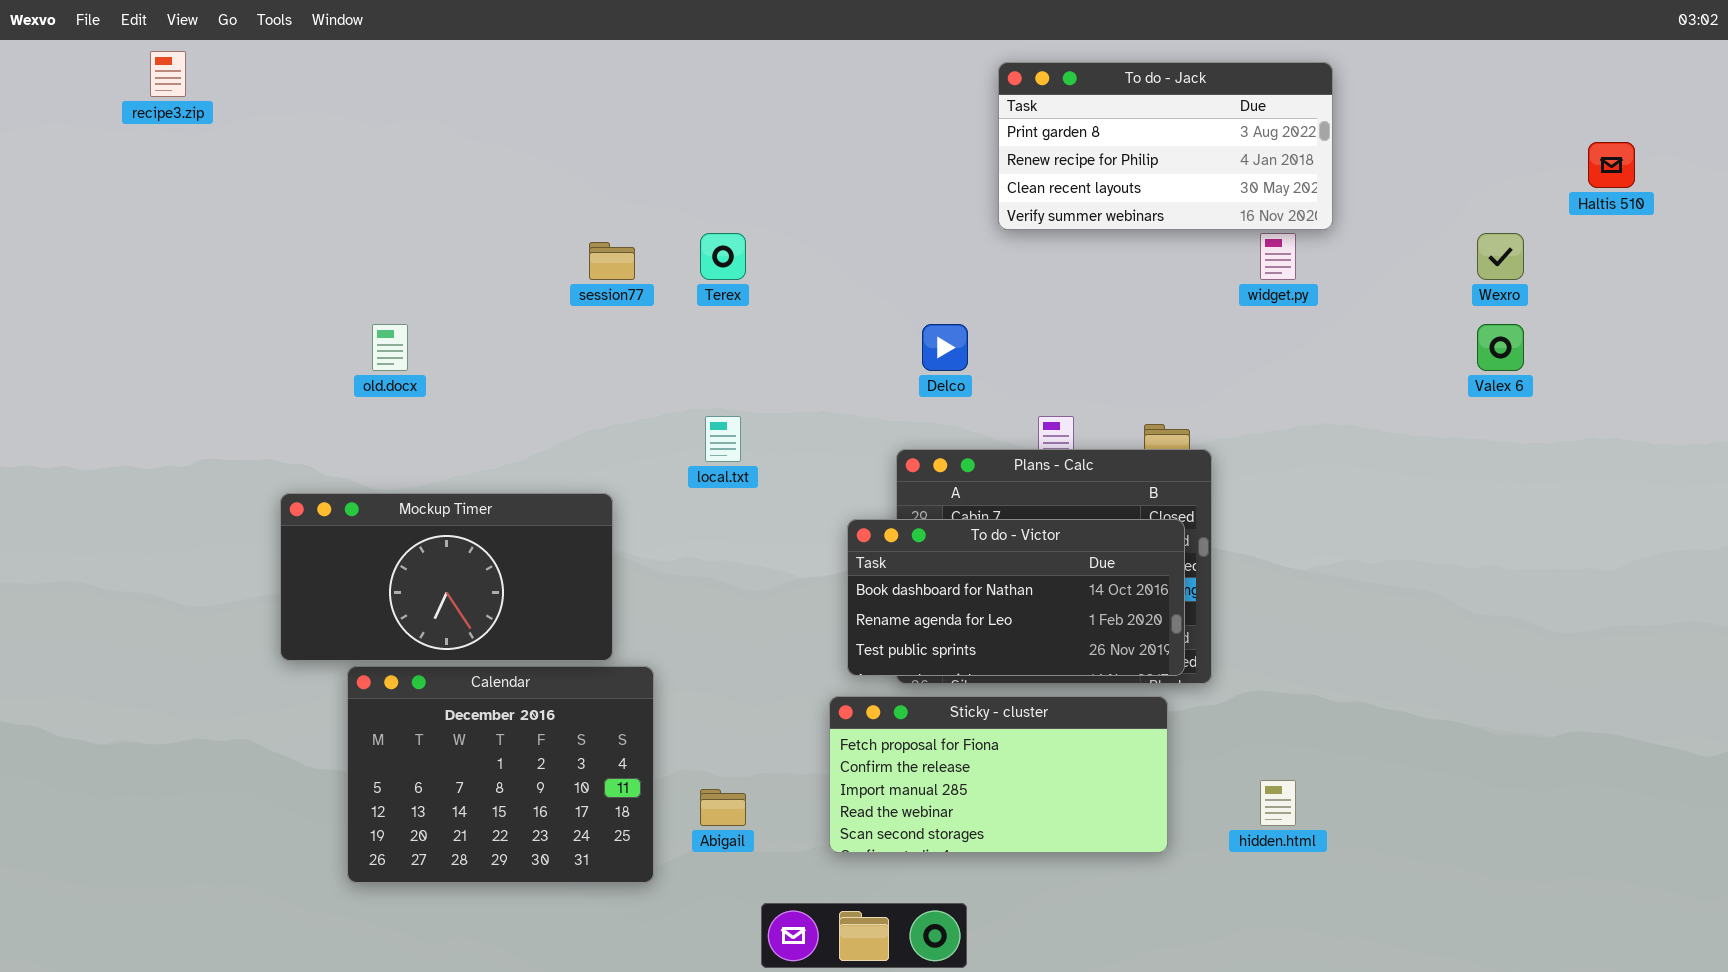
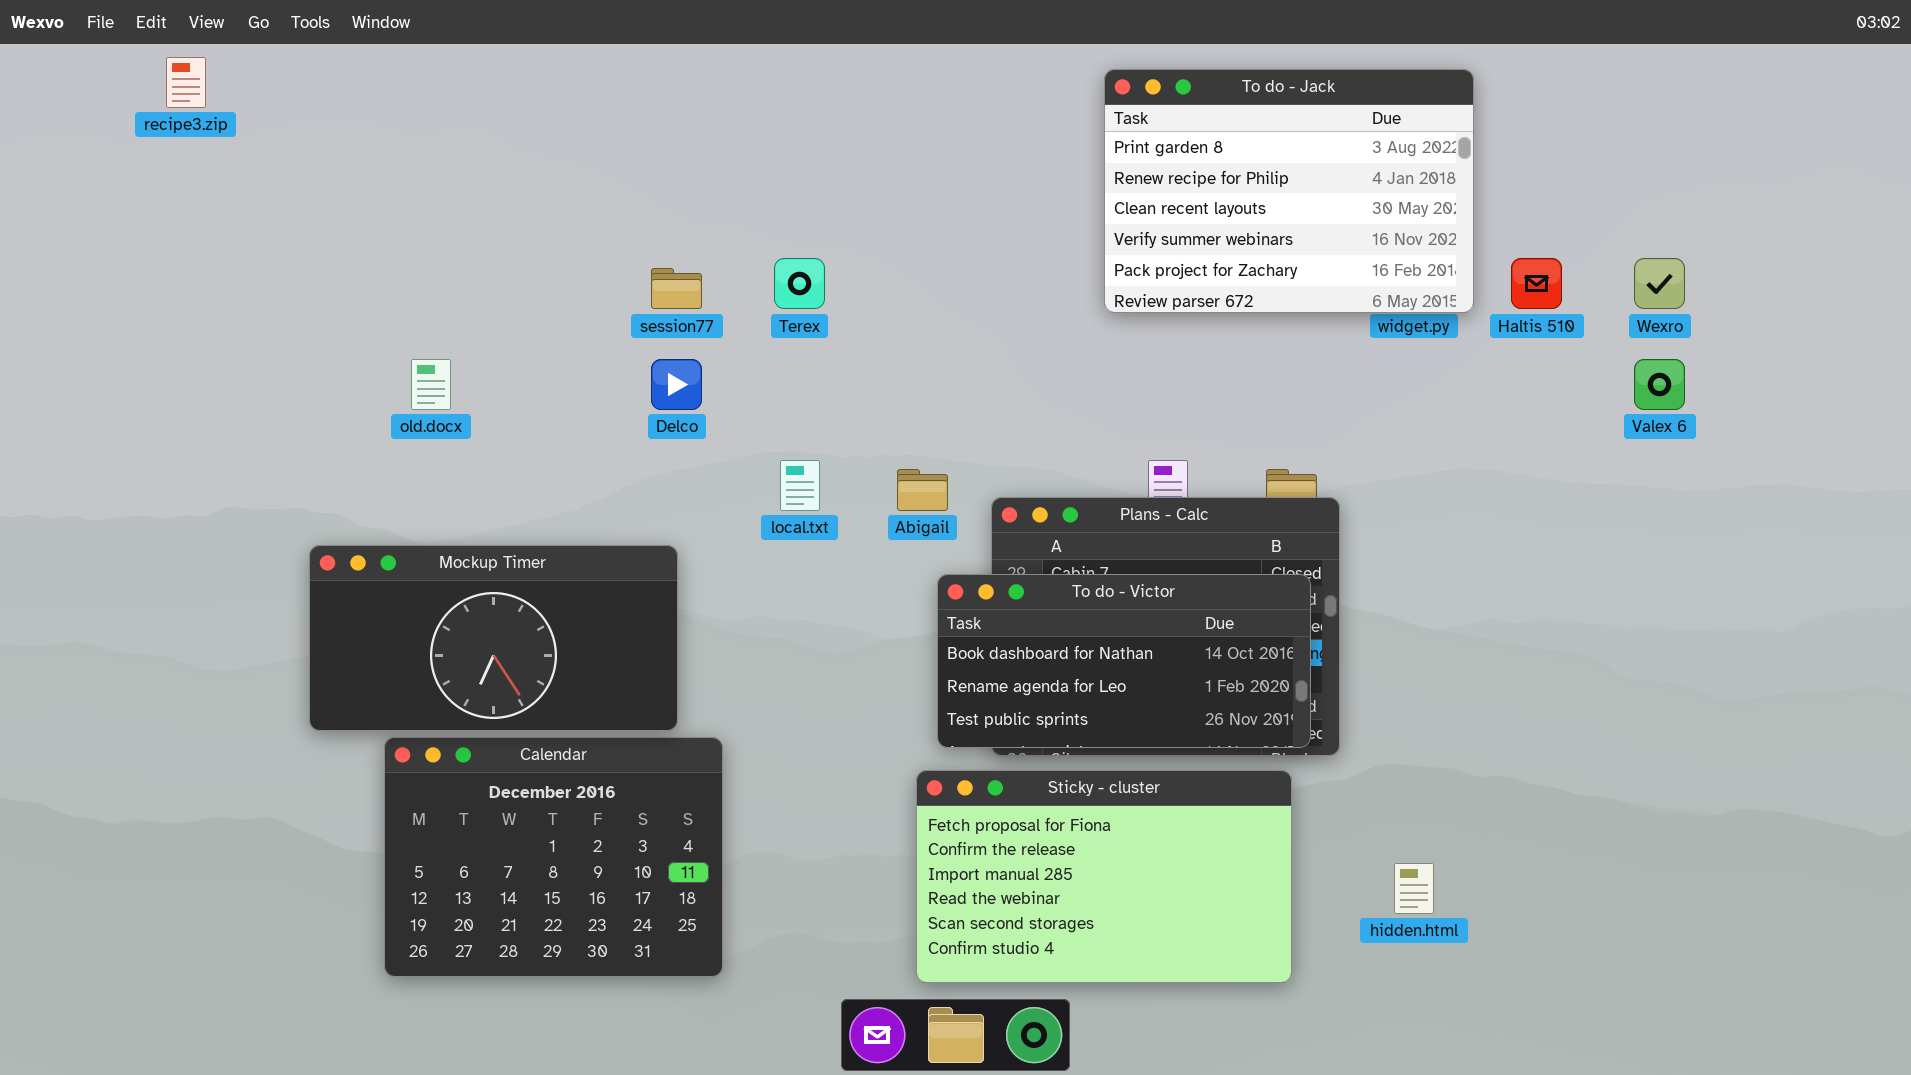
To do - Jack: [998,62,1333,230] -> [1104,69,1474,313], resized
Haltis 510: [1588,142,1635,188] -> [1511,258,1562,309], moved
Delco: [922,324,968,371] -> [651,359,702,410], moved
Sticky - cluster: [829,696,1168,853] -> [916,770,1292,983], resized
Abigail: [700,789,746,826] -> [897,469,948,511], moved

